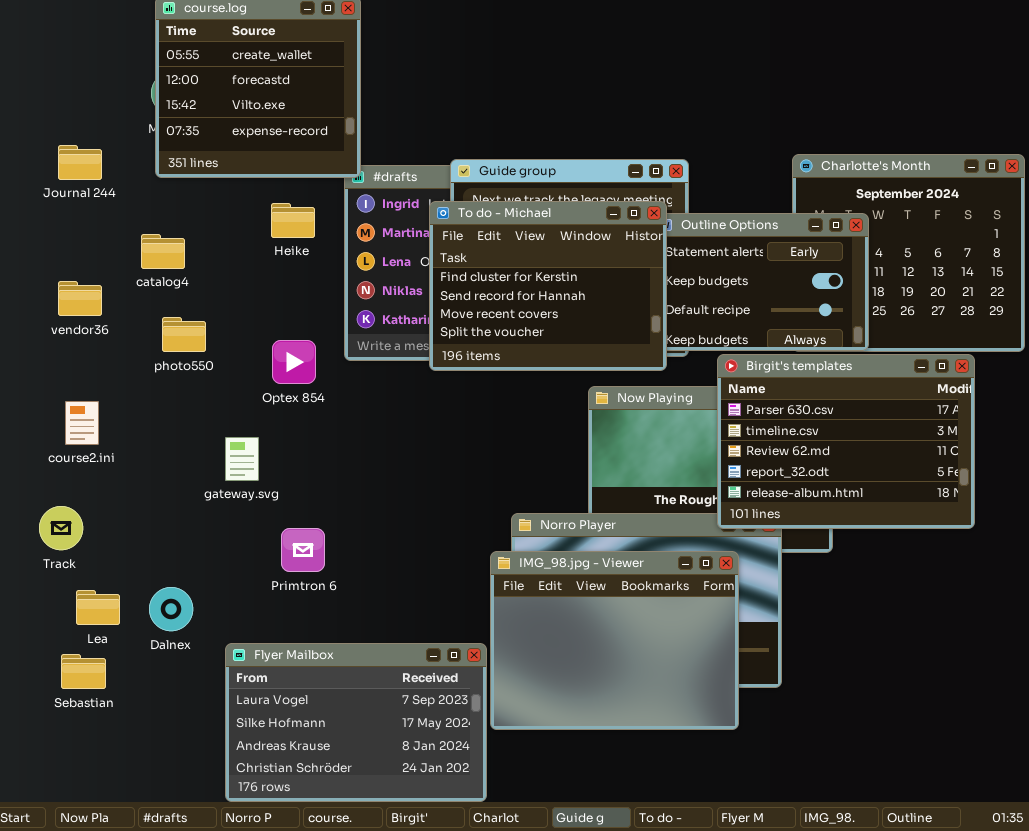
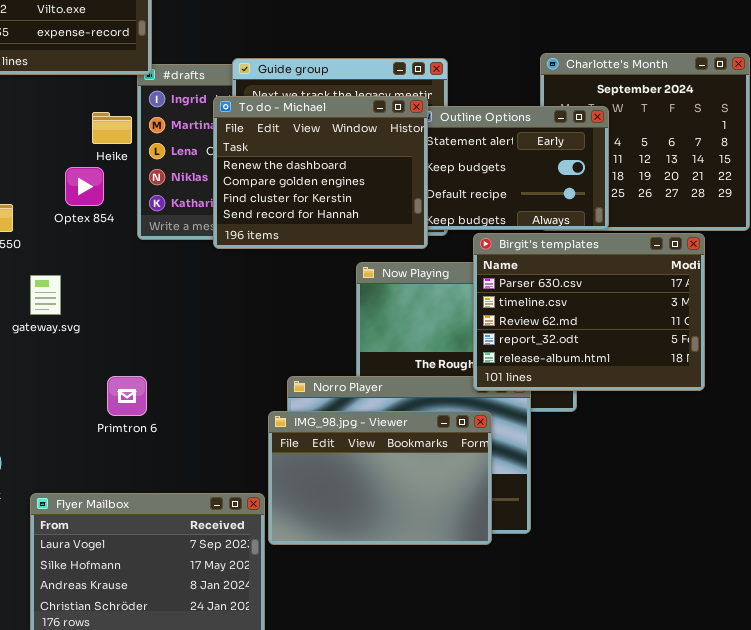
To do - Michael: [429,201,667,371] -> [213,96,428,249], scrolled up 2 rows
Heike: [271,203,315,238] -> [92,112,132,144], moved
Optex 854: [272,340,316,384] -> [65,167,104,206], moved
gateway.svg: [225,437,259,481] -> [30,275,61,315], moved
Primtron 6: [281,528,325,572] -> [107,376,147,416], moved
IMG_98.jpg - Viewer: [490,551,739,730] -> [268,411,492,545], resized

